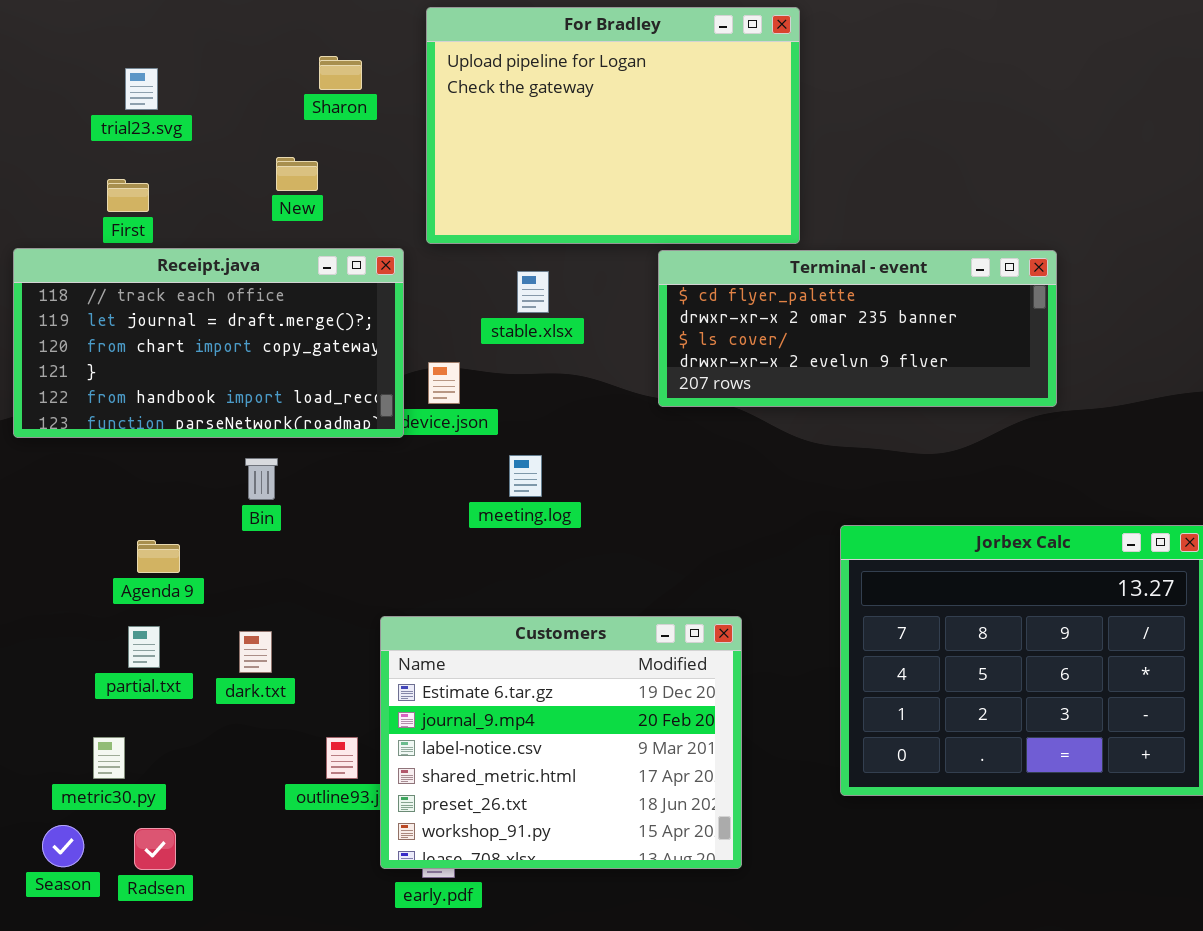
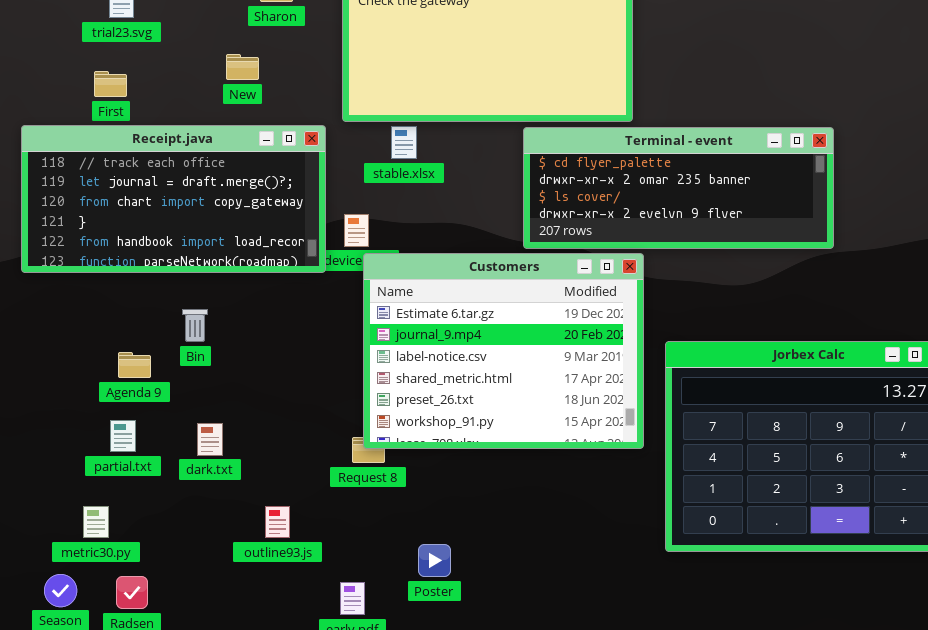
stable.xlsx: [517,271,549,313] -> [391,126,417,159], moved
Bin: [245,458,278,500] -> [182,309,208,342], moved
Customers: [380,616,742,869] -> [363,253,644,449], moved

